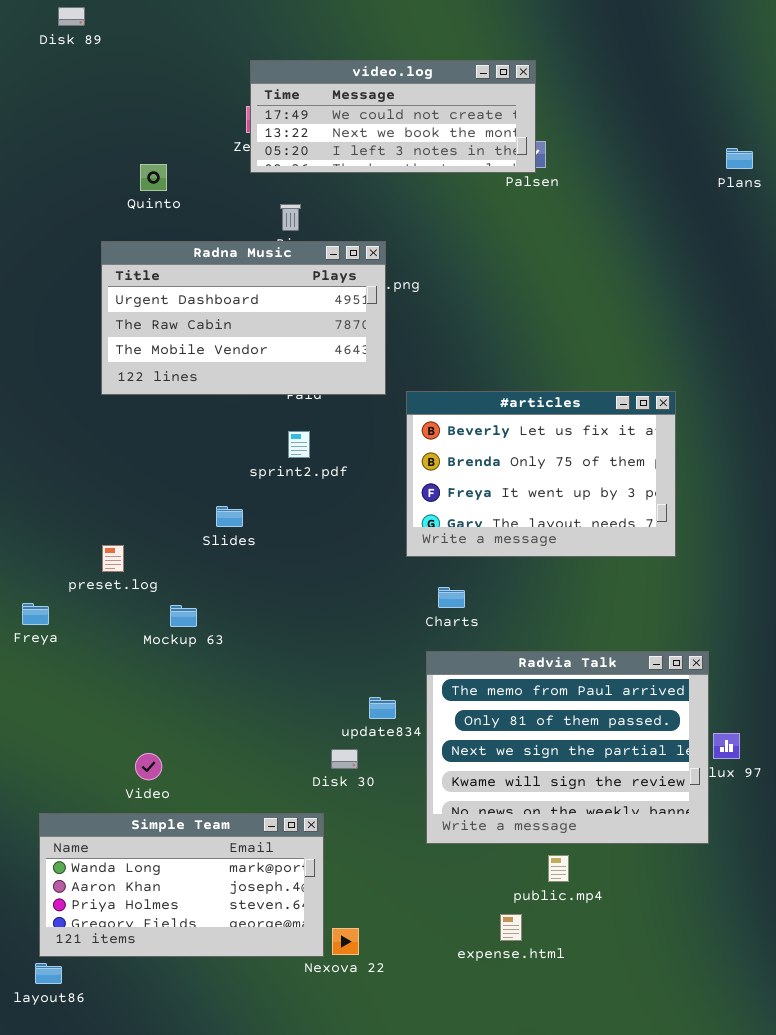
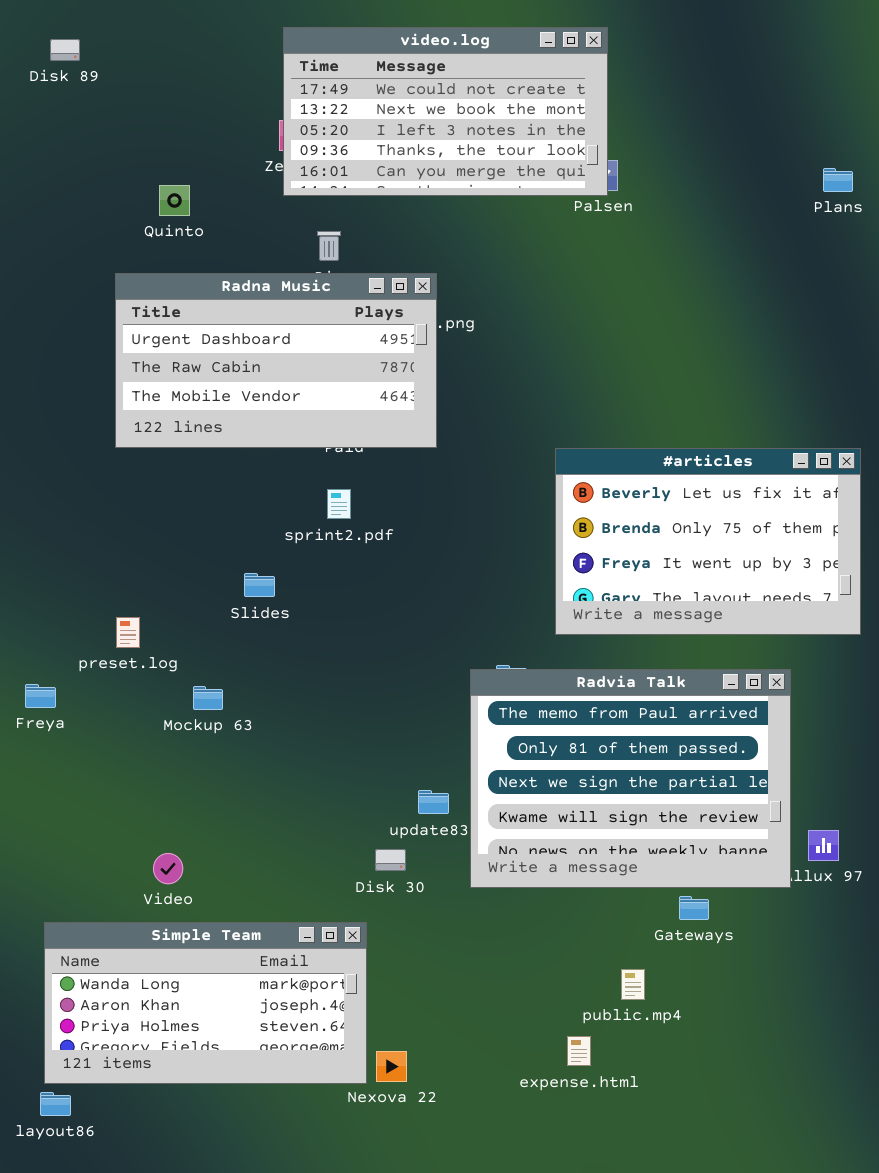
Disk 89: [58,7,85,26] -> [50,39,80,61], moved
video.log: [250,60,536,173] -> [283,27,608,196], resized
#articles: [406,391,676,557] -> [555,448,861,635], moved
Radvia Talk: [426,651,709,844] -> [470,669,791,888], moved

